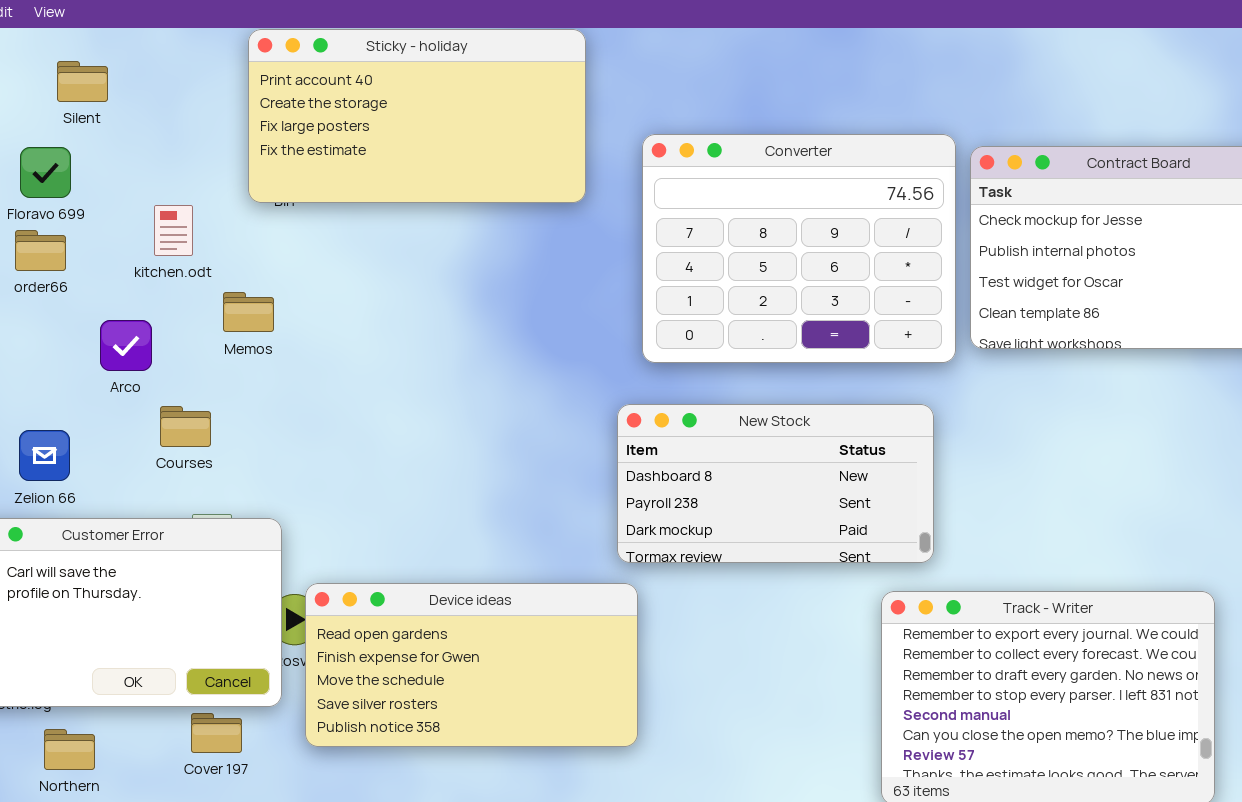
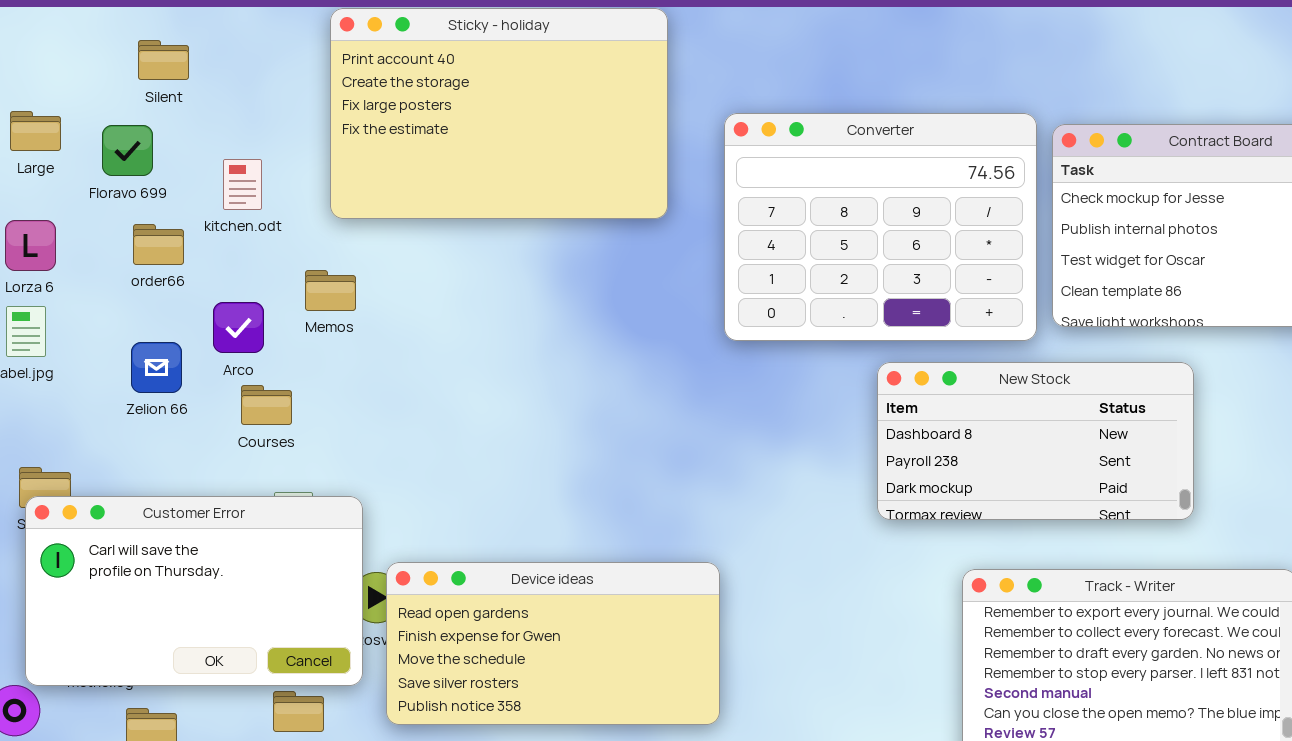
Sticky - holiday: [248,29,586,203] -> [330,8,668,219], resized
kitchen.odt: [154,205,193,256] -> [223,159,262,210], moved
order66: [15,230,66,271] -> [133,224,184,265], moved
Arco: [100,320,152,371] -> [213,302,264,353], moved
New Stock: [617,404,934,563] -> [877,362,1194,520], moved
Zelion 66: [19,430,70,481] -> [131,342,182,393], moved

